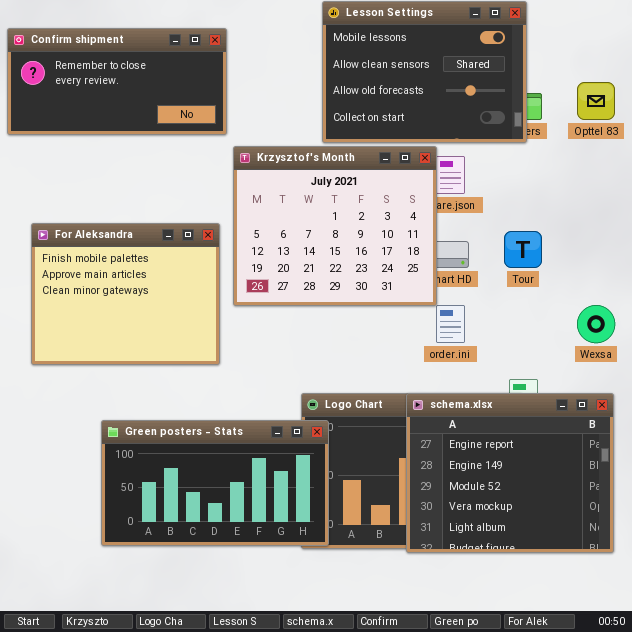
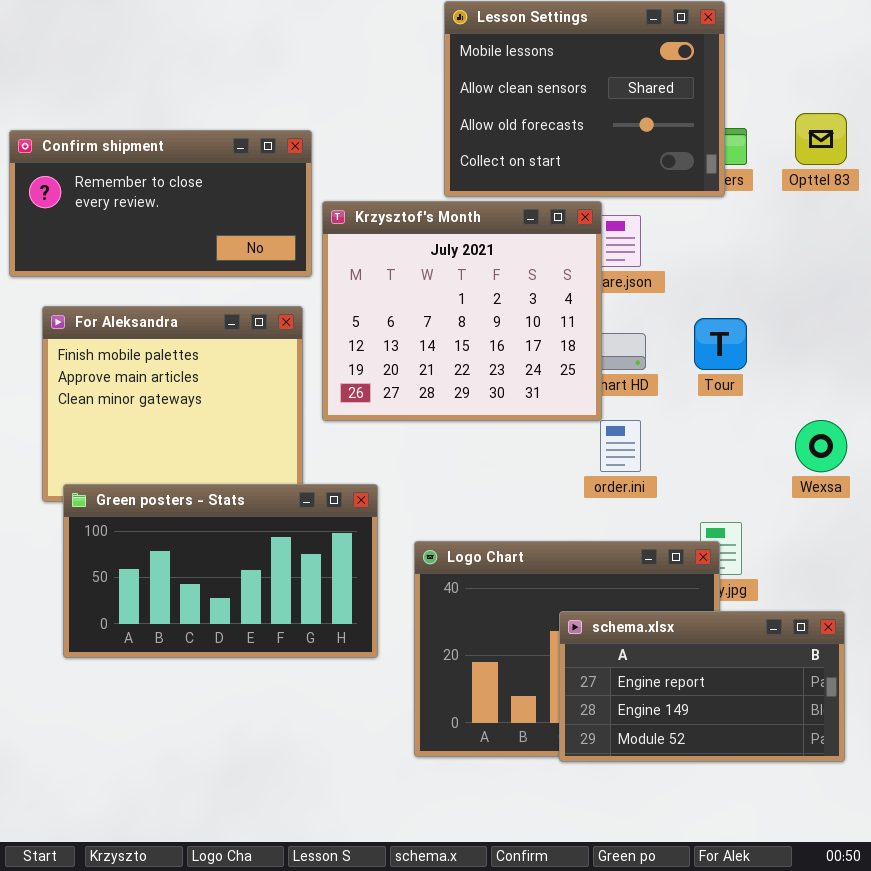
Confirm shipment: [7,28,227,135] -> [9,130,312,277], moved
schema.xlsx: [406,393,614,553] -> [559,611,845,762], resized
Green posters - Stats: [101,420,329,546] -> [63,484,378,658], moved

